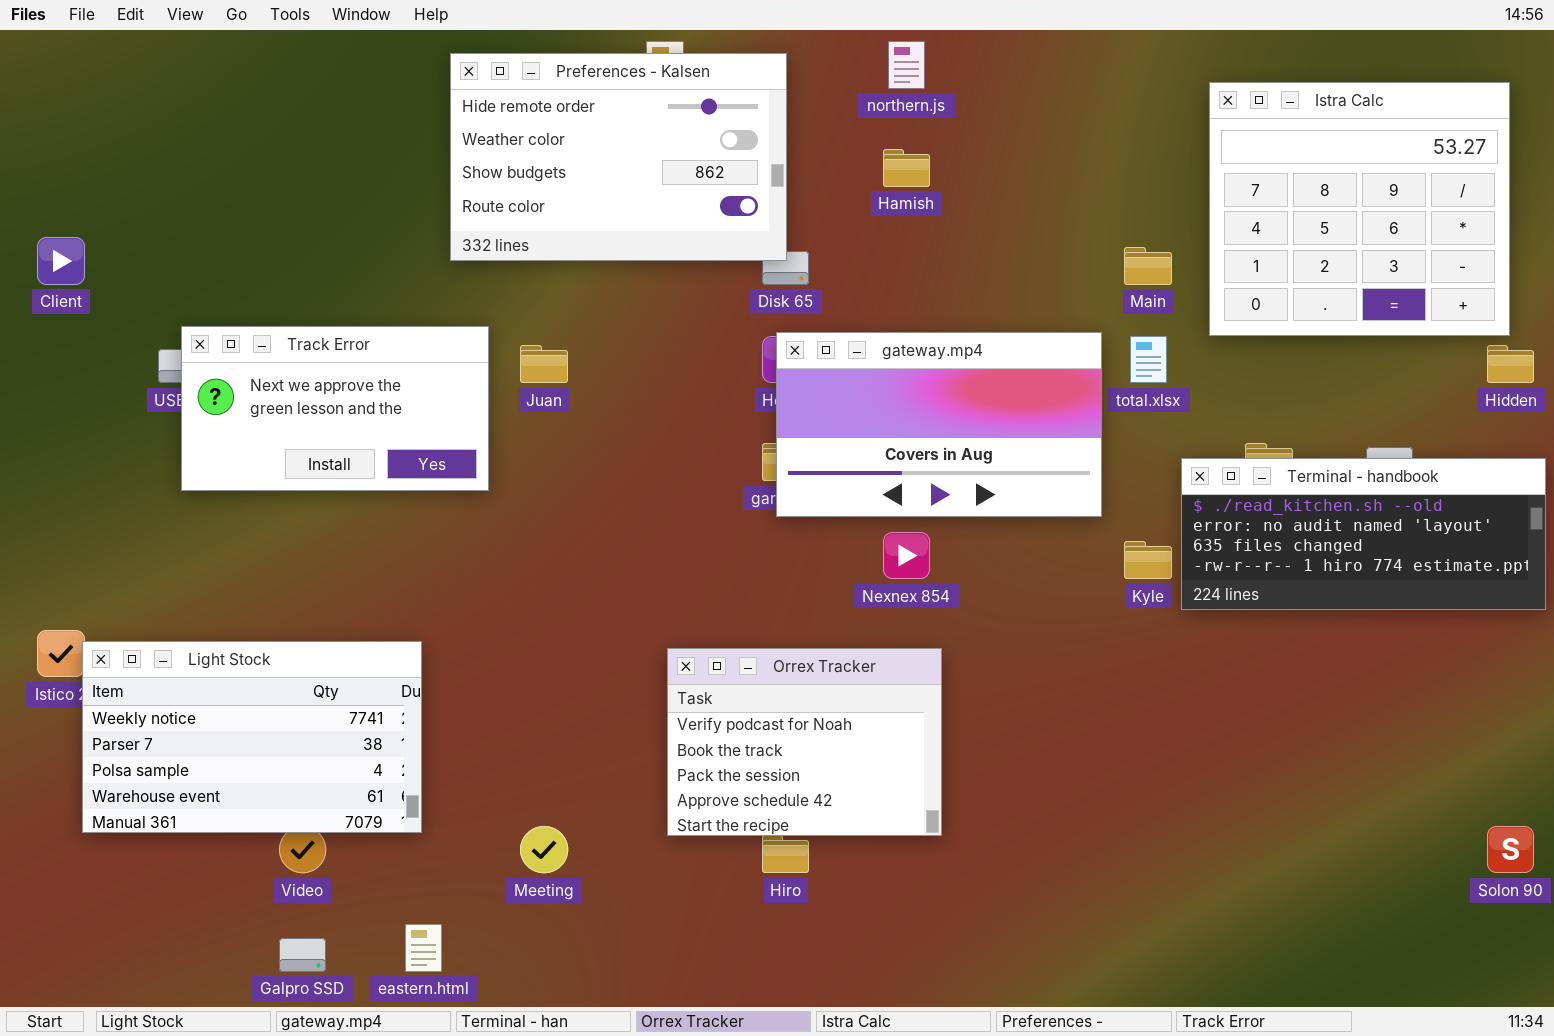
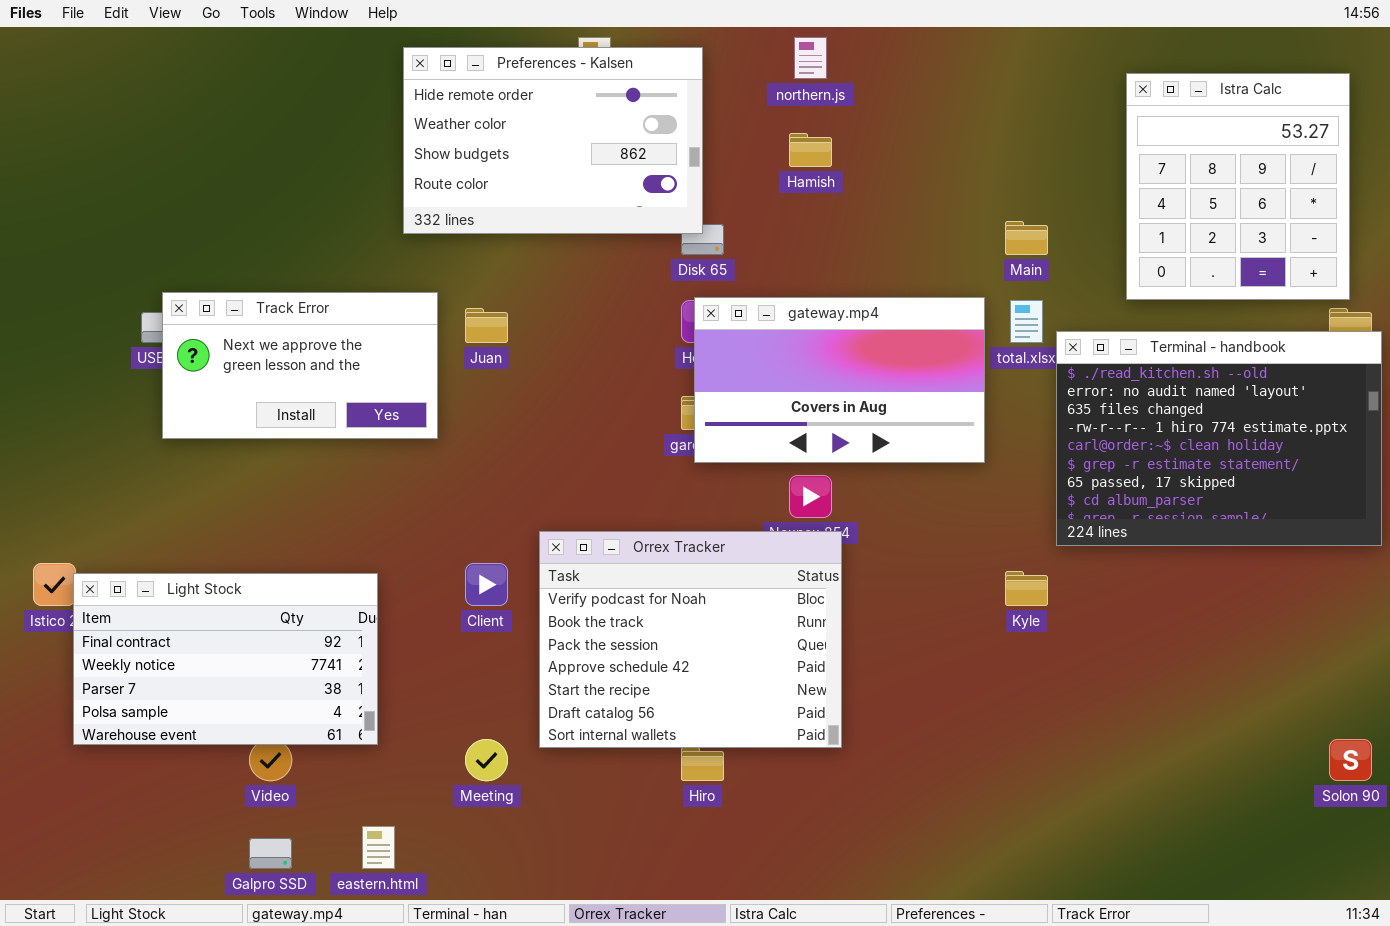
Istra Calc: [1209,82,1510,336] -> [1126,73,1350,300], resized
Client: [37,237,85,285] -> [465,563,508,606], moved
Terminal - handbook: [1181,458,1546,610] -> [1056,331,1382,546], resized
Kyle: [1124,541,1172,579] -> [1005,571,1048,606], moved
Light Stock: [82,641,422,833] -> [73,573,378,745], scrolled up 1 row
Orrex Tracker: [667,648,942,836] -> [539,531,842,748], resized

